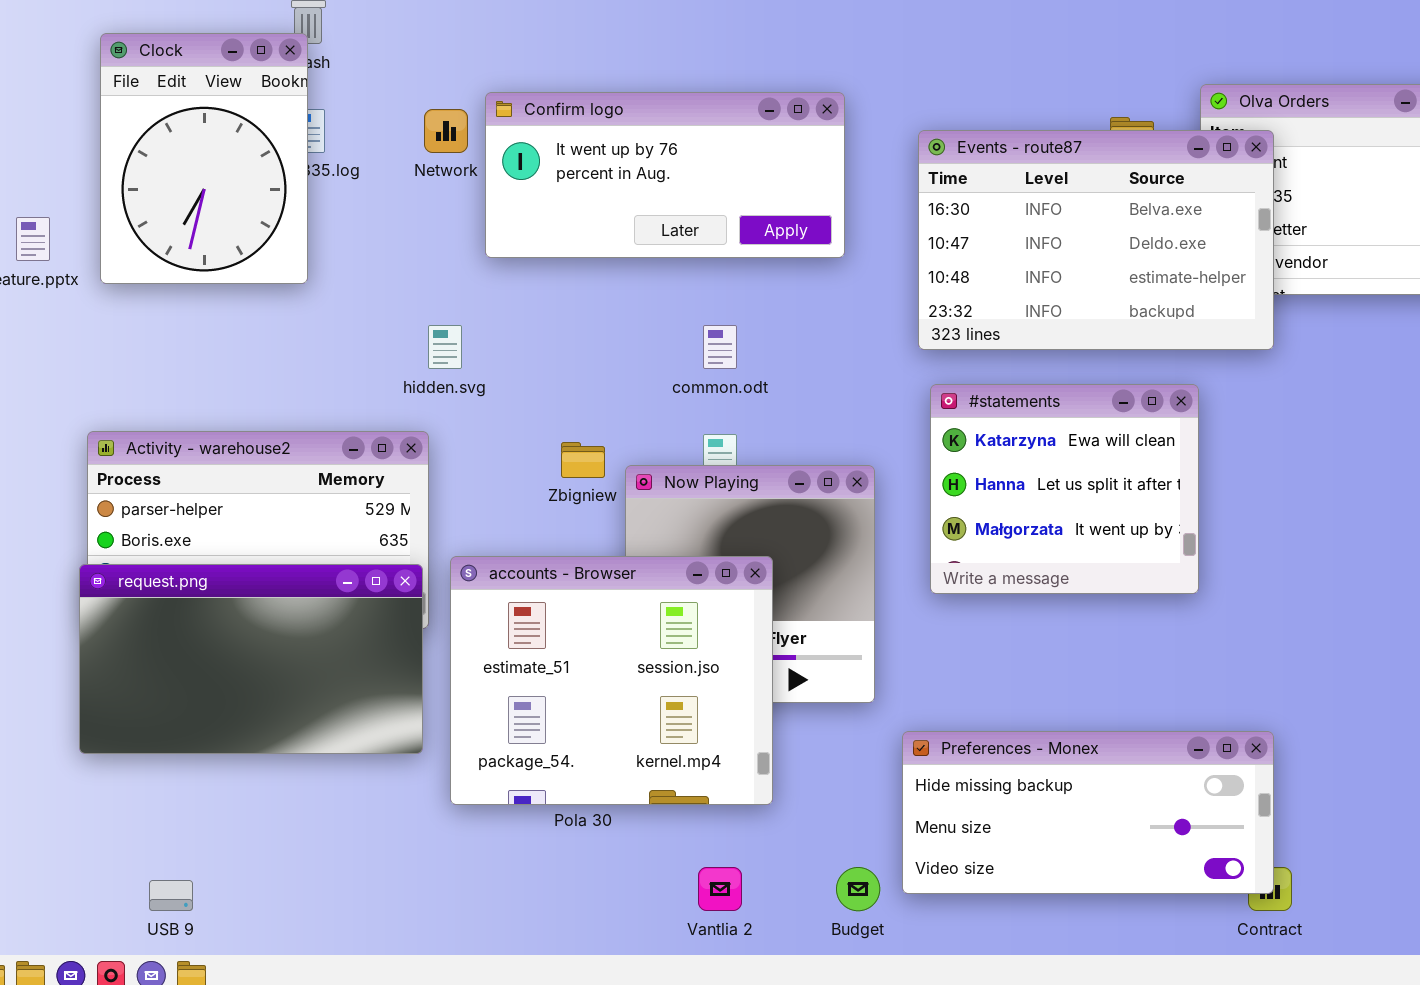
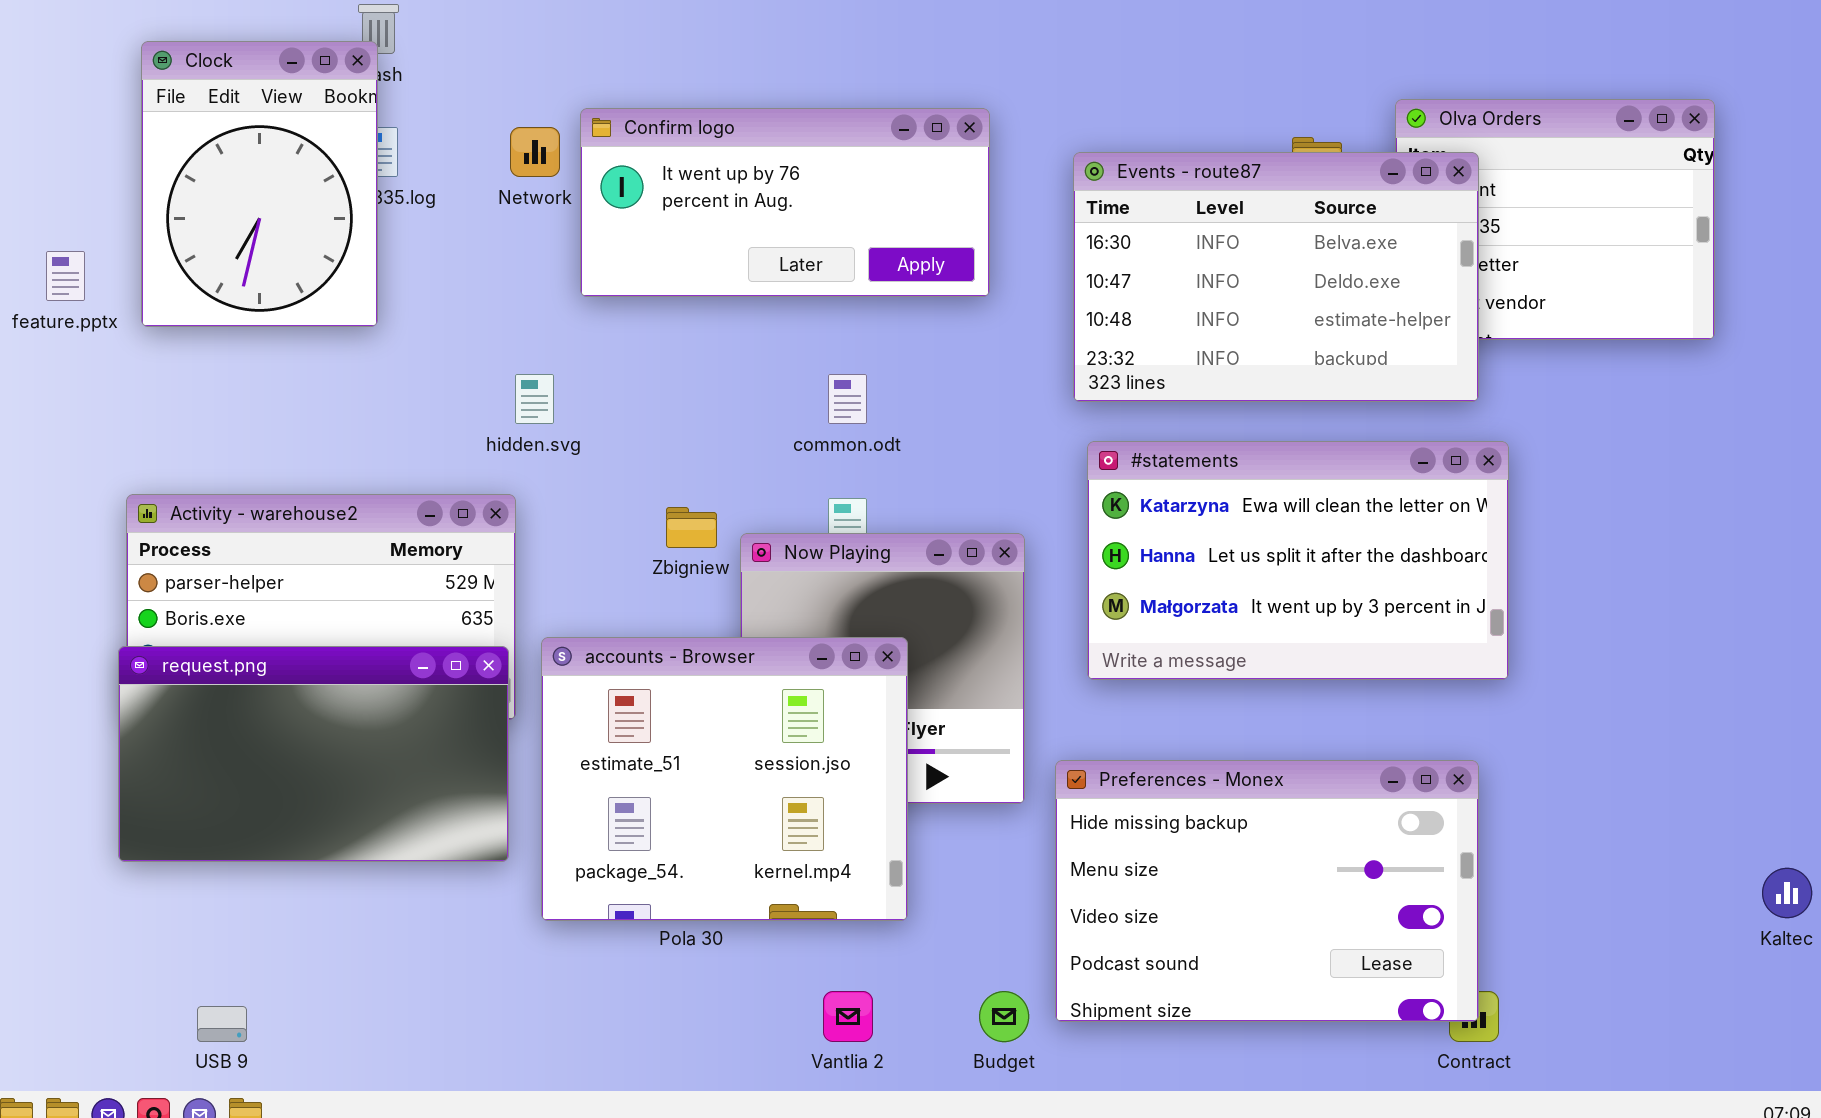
#statements: [930,384,1199,594] -> [1087,441,1509,680], resized
Preferences - Monex: [902,731,1274,894] -> [1055,760,1479,1022], resized

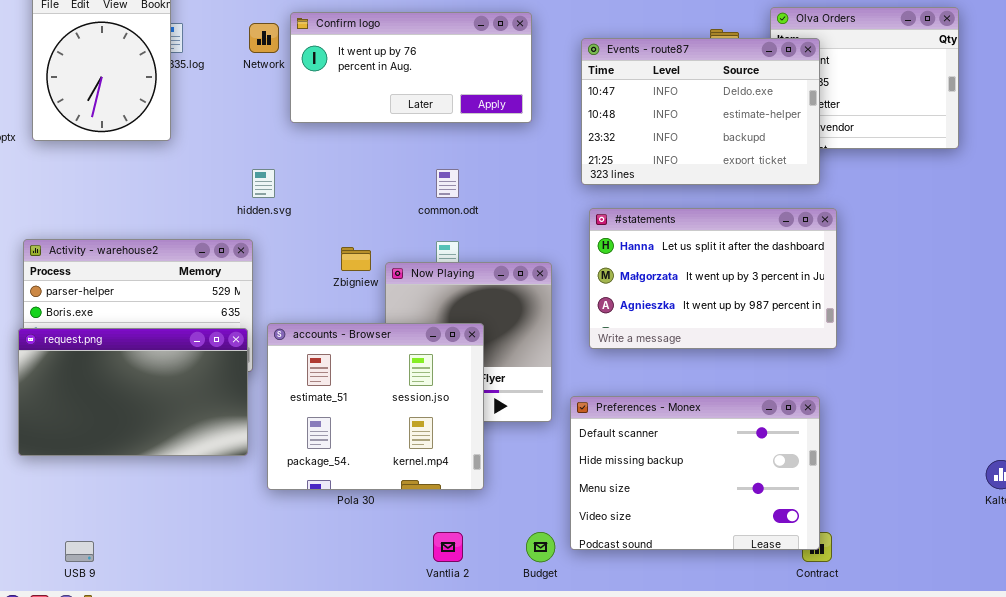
Events - route87: [1073,152,1479,402] -> [581,38,820,185], scrolled down 1 row
#statements: [1087,441,1509,680] -> [589,208,837,349], scrolled down 1 row
Preferences - Monex: [1055,760,1479,1022] -> [570,396,820,550], scrolled up 1 row

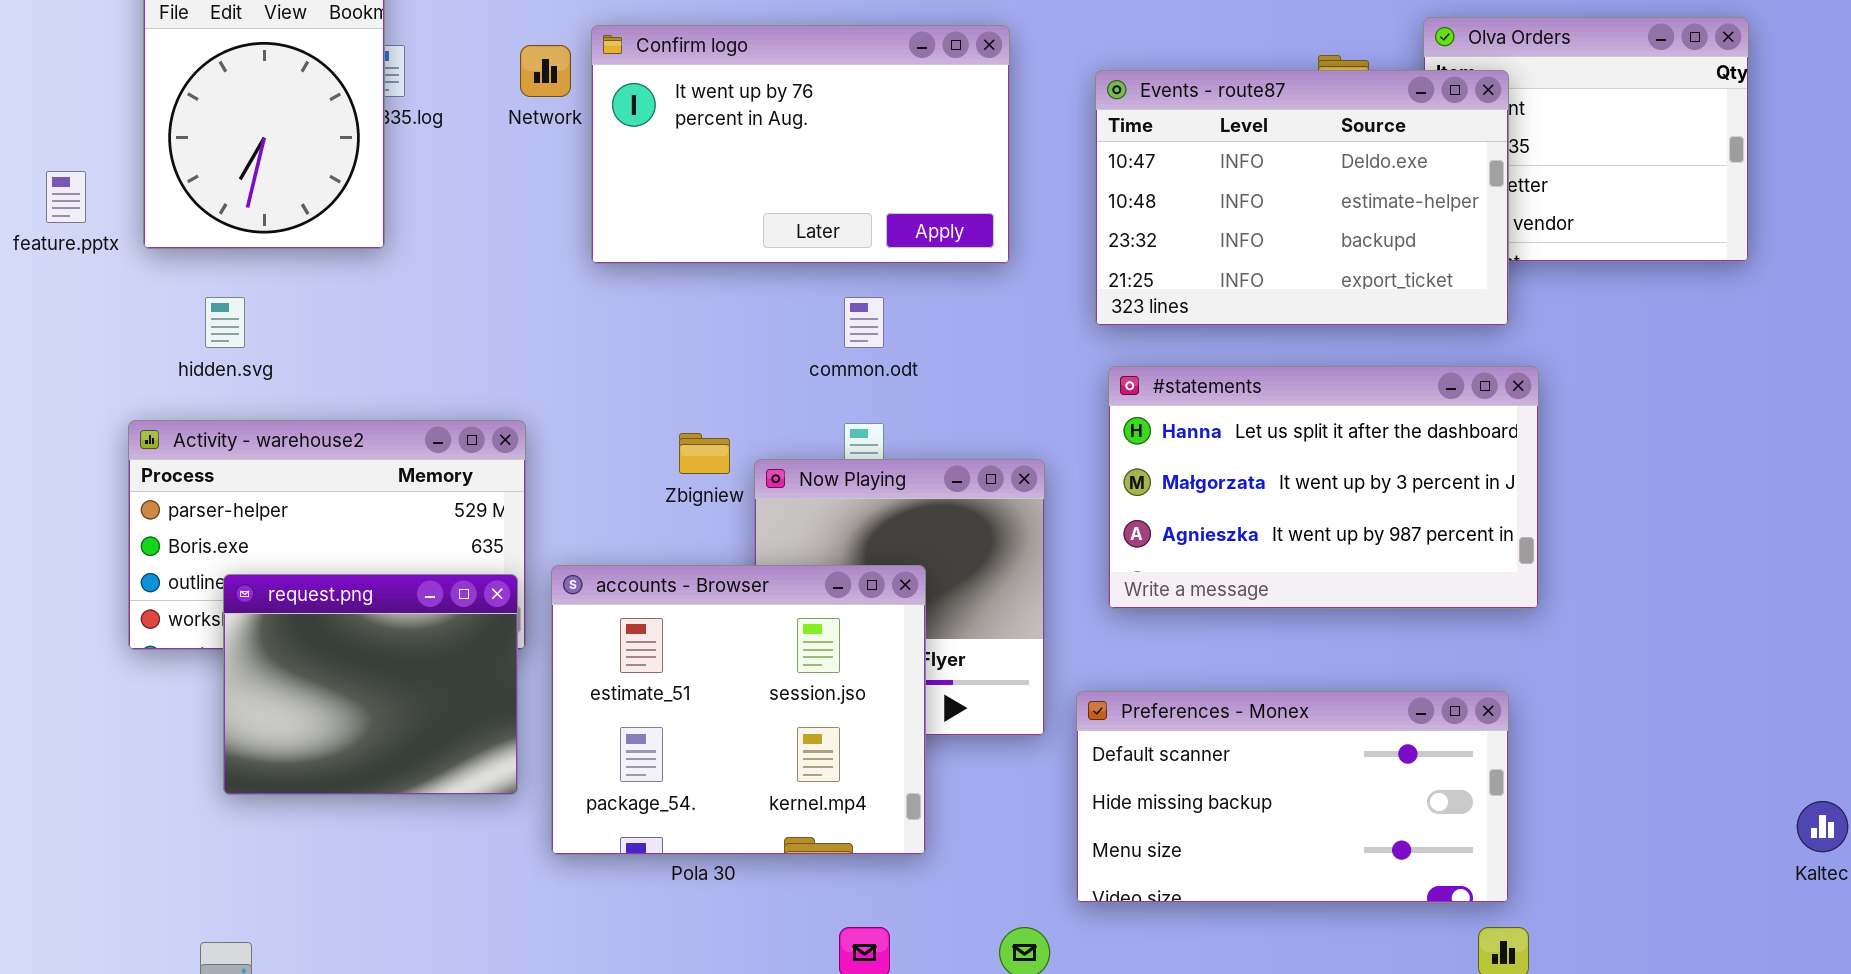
Confirm logo: [290,12,532,123] -> [591,25,1010,264], resized
hidden.svg: [252,169,275,198] -> [205,297,245,348], moved
request.png: [18,328,248,456] -> [223,574,518,795], resized
Preferences - Monex: [570,396,820,550] -> [1076,691,1509,903], resized

